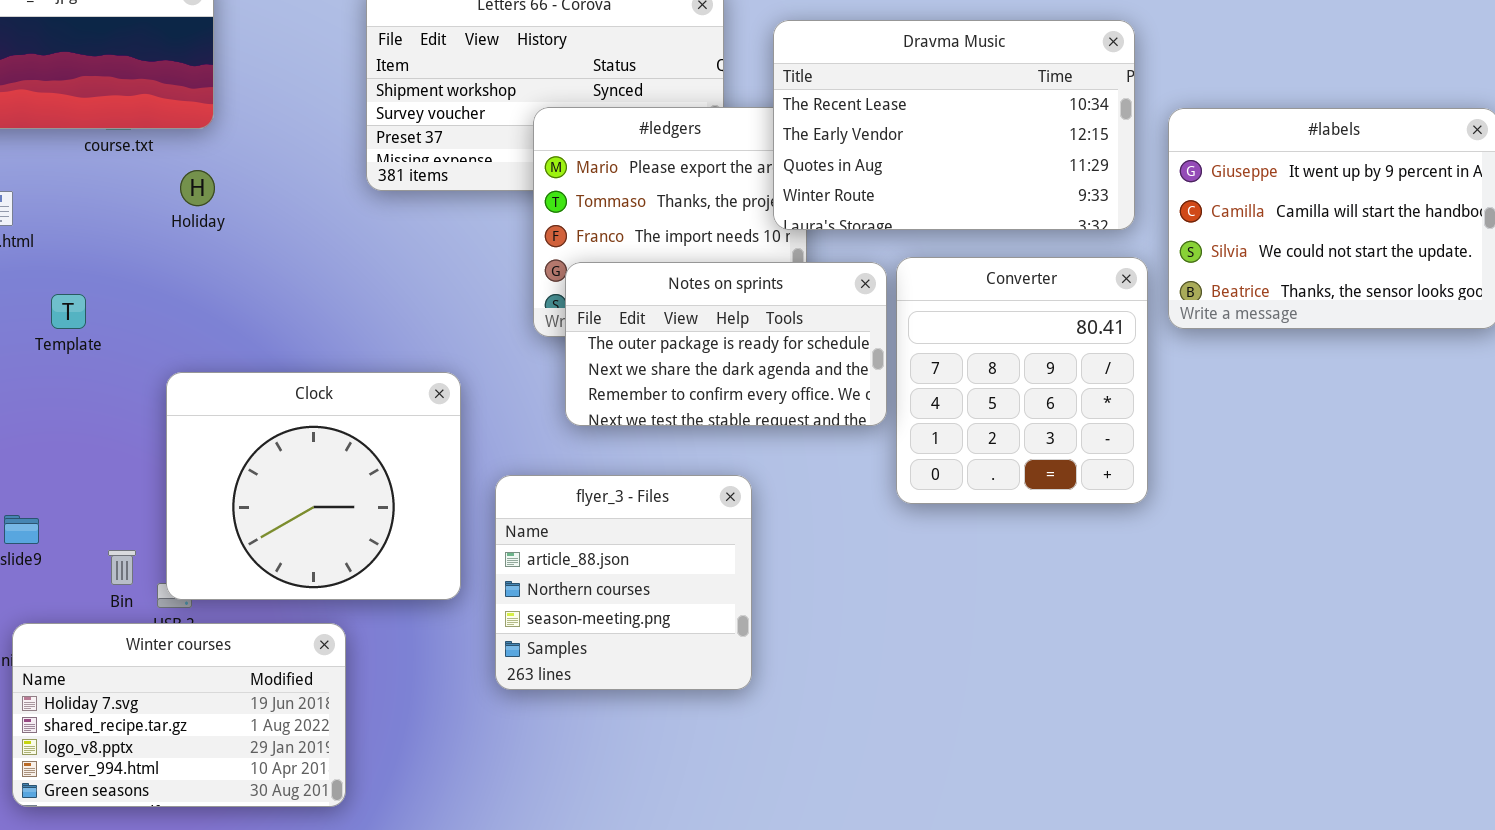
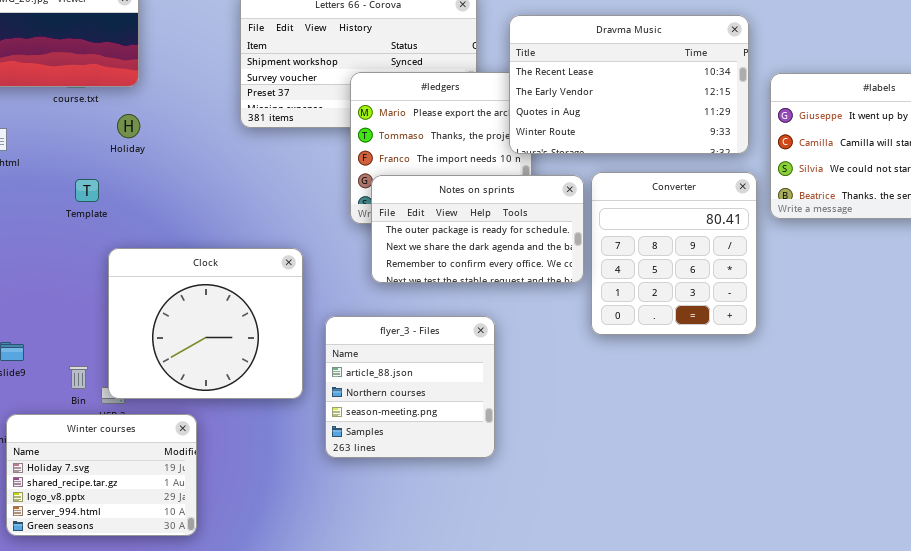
Template: [51,294,86,329] -> [75,179,99,202], moved
Winter courses: [12,623,346,807] -> [6,414,197,536], resized

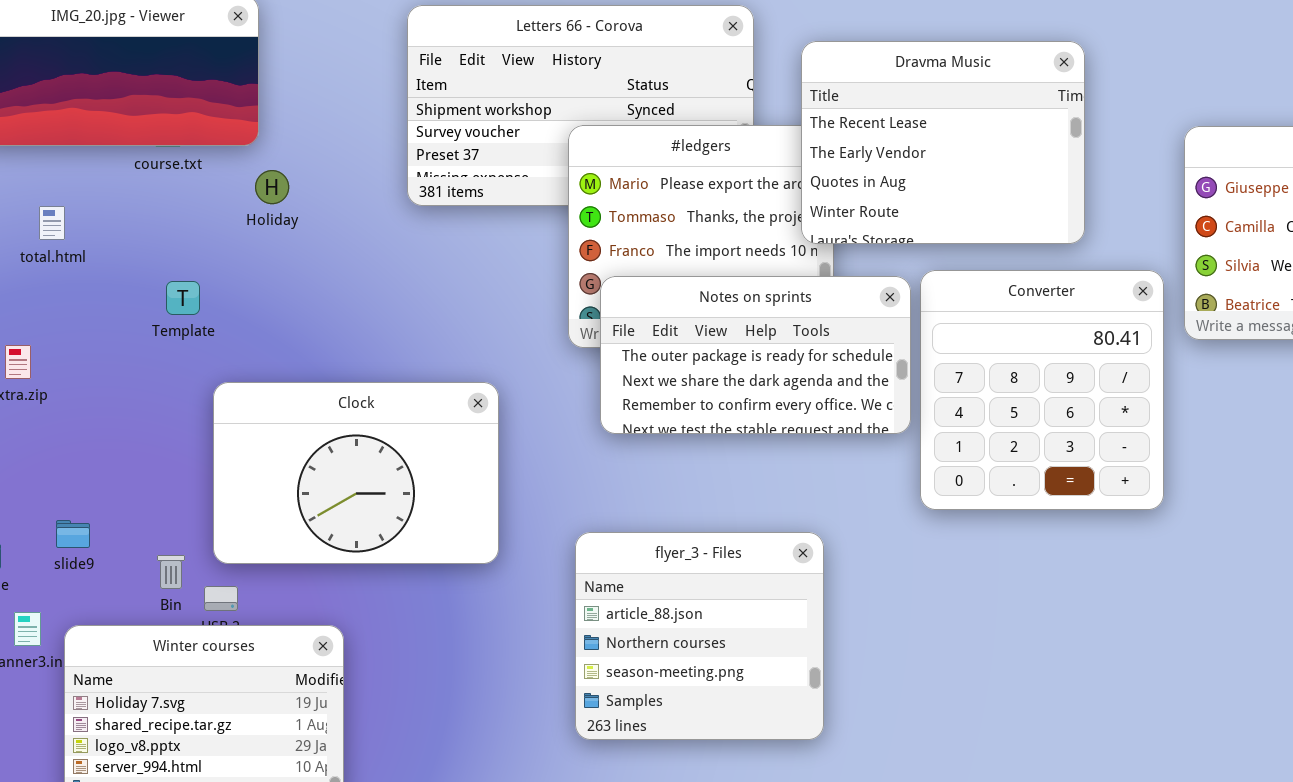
Dravma Music: [509,15,749,154] -> [801,41,1085,244], resized
Holiday: [117,114,140,138] -> [255,170,289,204], moved
Clock: [108,248,303,399] -> [213,382,499,564], resized
flyer_3 - Files: [325,316,495,458] -> [575,532,824,740], moved

